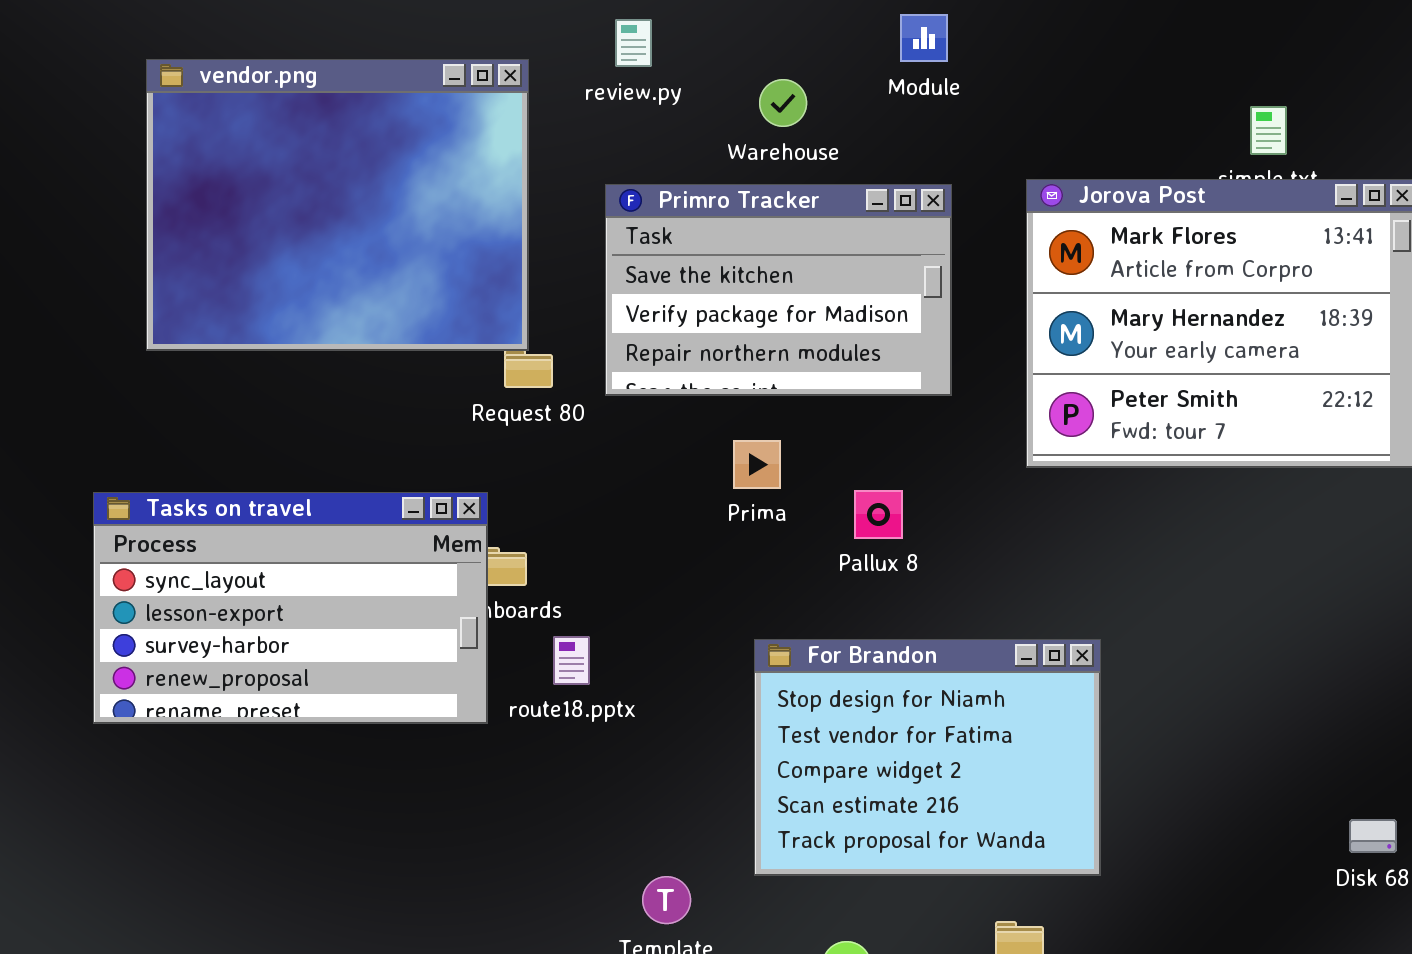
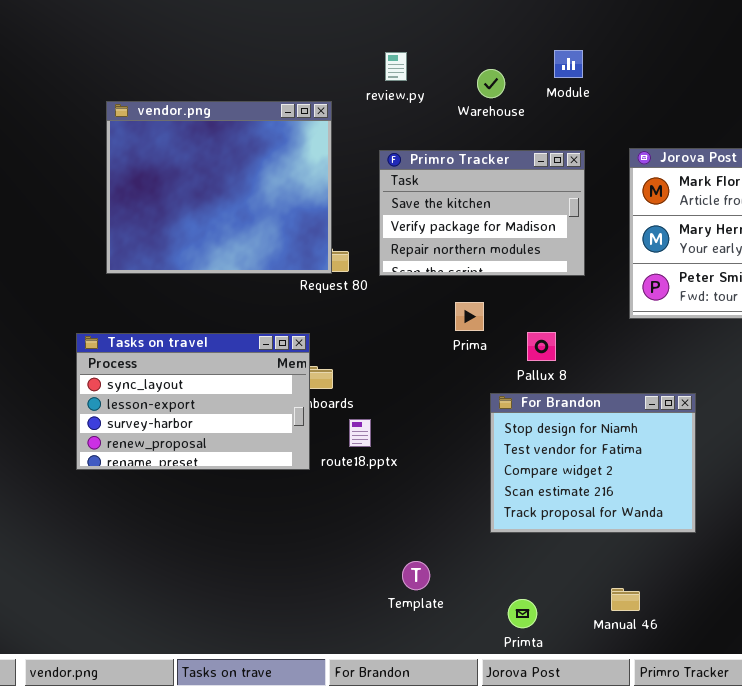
vendor.png: [146,59,529,351] -> [106,101,332,274], moved
Warehouse: [759,79,807,127] -> [477,69,505,98], moved
For Brandon: [754,639,1101,876] -> [490,393,696,533], moved

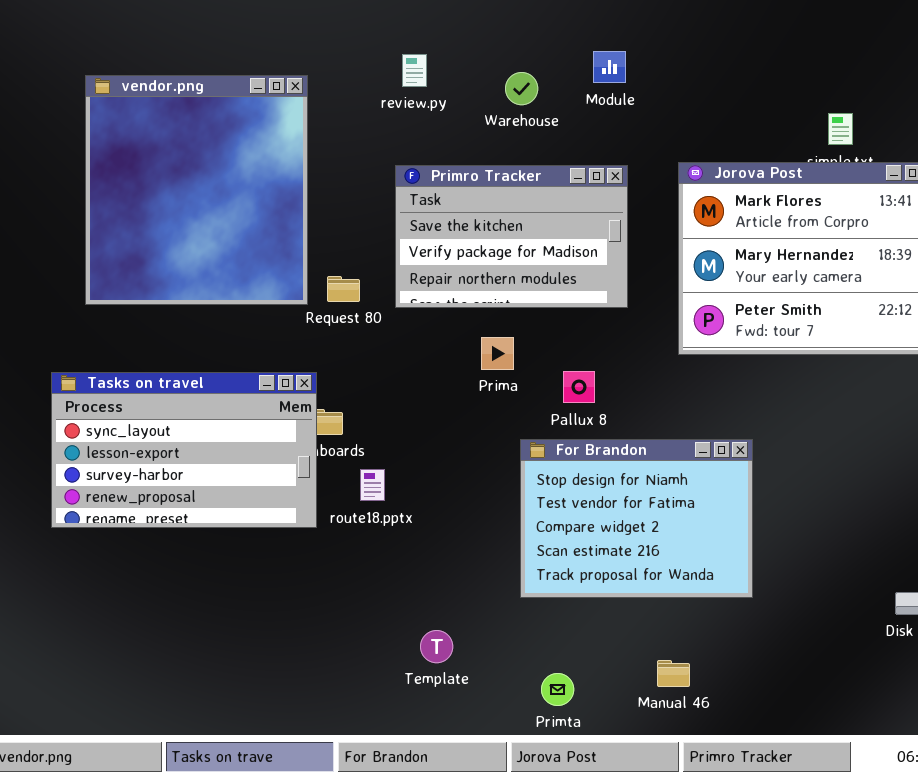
vendor.png: [106,101,332,274] -> [85,75,308,305], resized

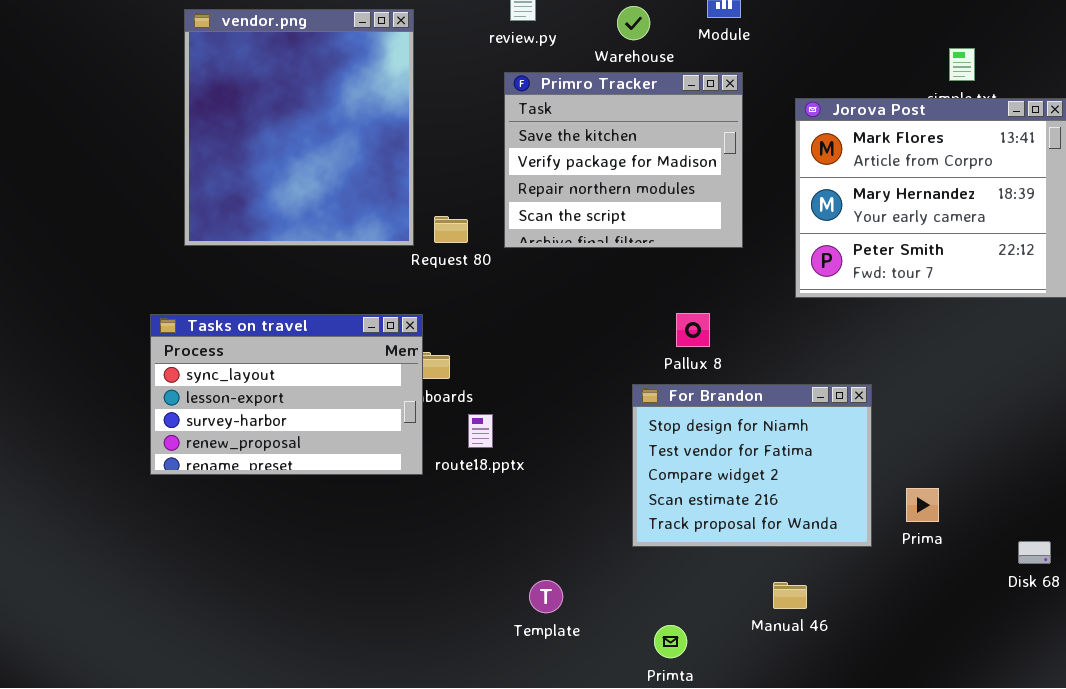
Primro Tracker: [395,165,628,308] -> [504,72,743,248], resized
Prima: [481,337,514,370] -> [906,488,939,522], moved
Manual 46: [657,660,690,687] -> [773,582,807,609], moved

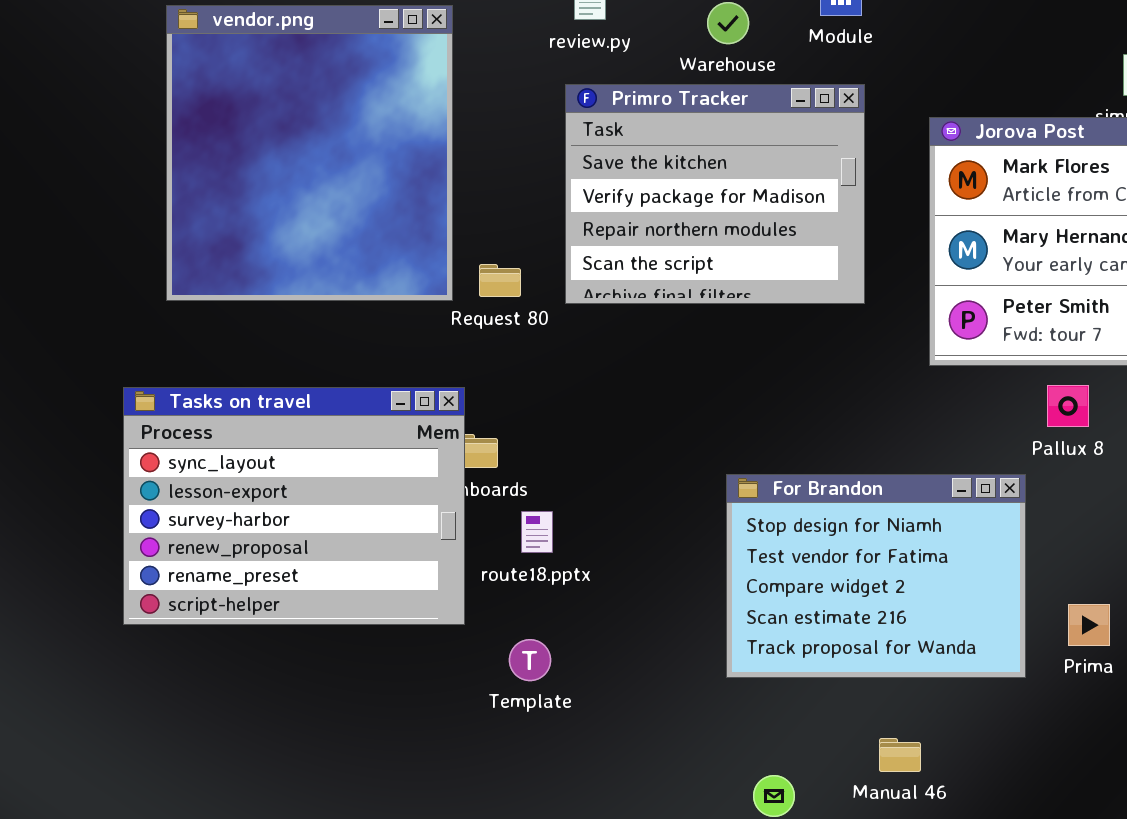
Pallux 8: [676,313,710,347] -> [1047,385,1089,427], moved
Tasks on travel: [150,314,423,475] -> [123,387,465,625], resized
Template: [529,580,563,613] -> [509,639,551,681], moved
Manual 46: [773,582,807,609] -> [879,738,921,772], moved

